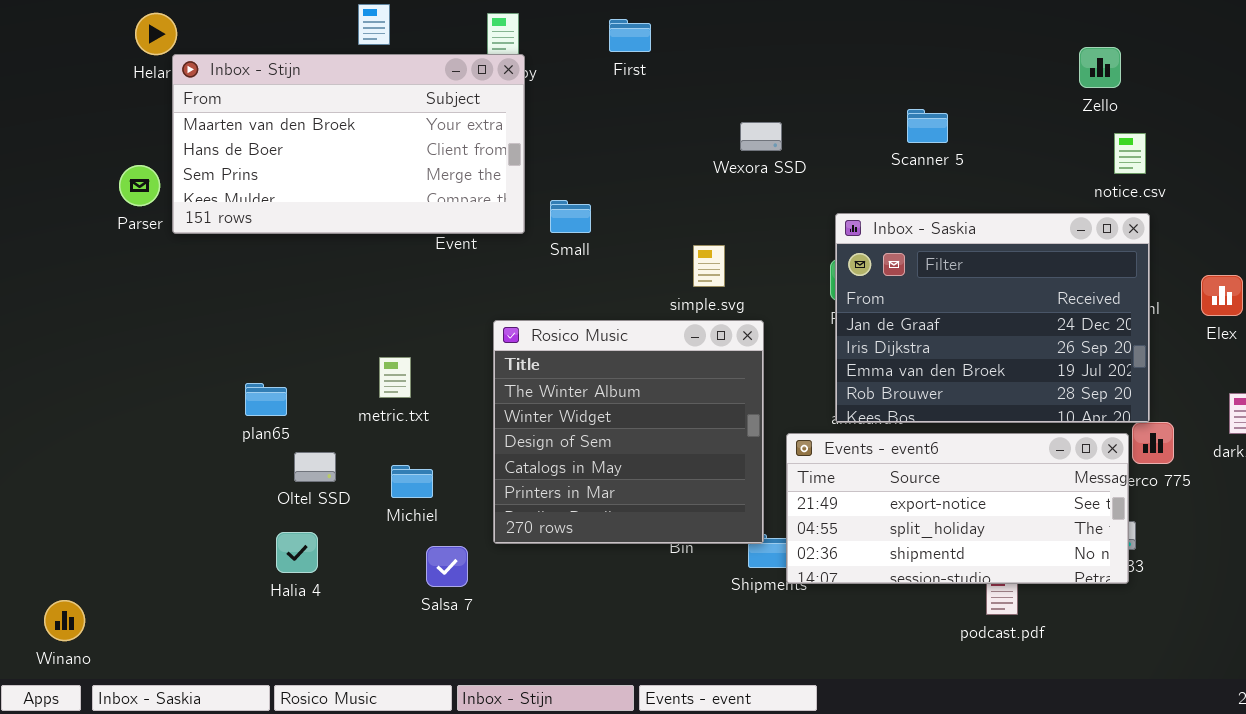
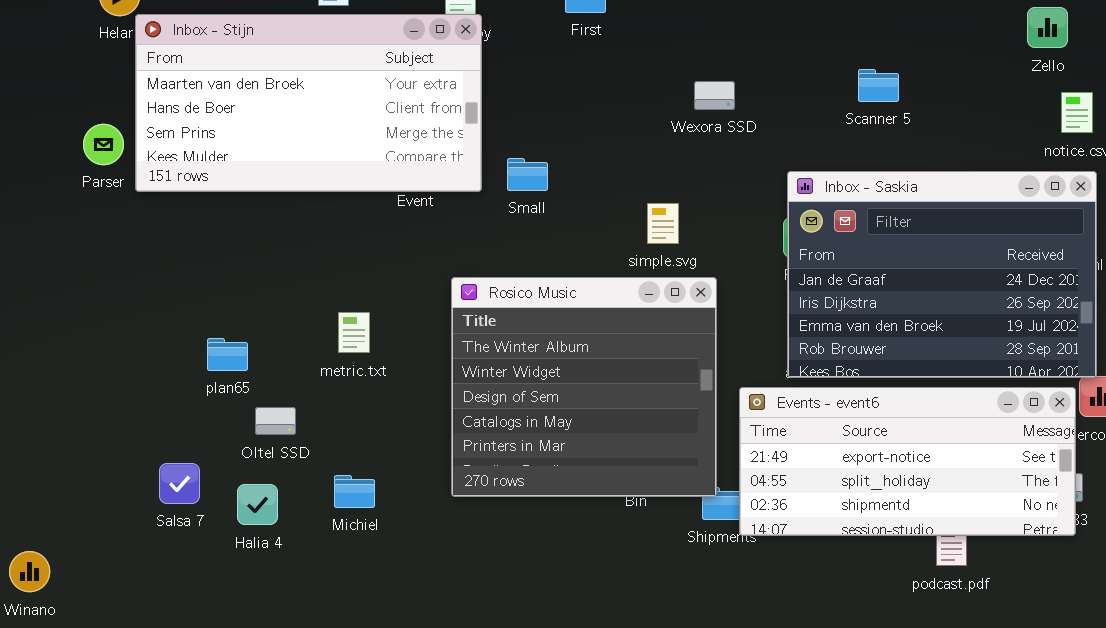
Michiel: [391,465,433,498] -> [334,475,375,508], moved
Salsa 7: [426,546,468,587] -> [159,463,200,504], moved

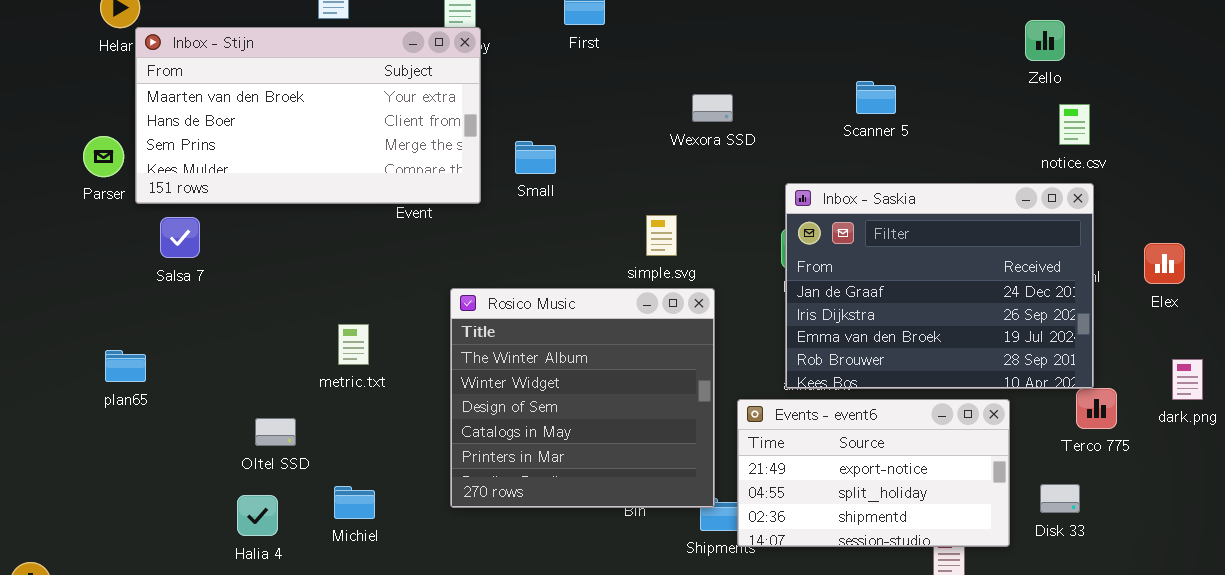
Small: [507,158,548,191] -> [515,141,556,174], moved
plan65: [207,338,248,371] -> [105,350,146,382], moved
Events - event6: [739,387,1076,536] -> [737,399,1010,547], resized
Salsa 7: [159,463,200,504] -> [160,217,200,258], moved

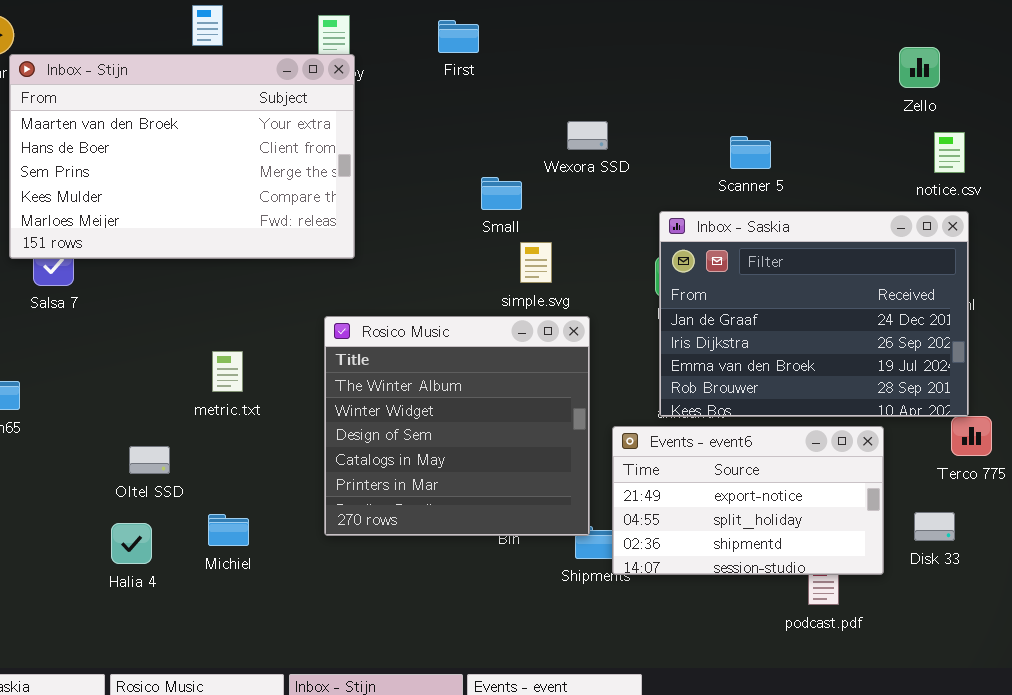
Inbox - Stijn: [135,27,481,204] -> [9,54,355,259], resized
Scanner 5: [856,81,896,114] -> [730,136,771,169], moved
Small: [515,141,556,174] -> [481,177,522,210], moved

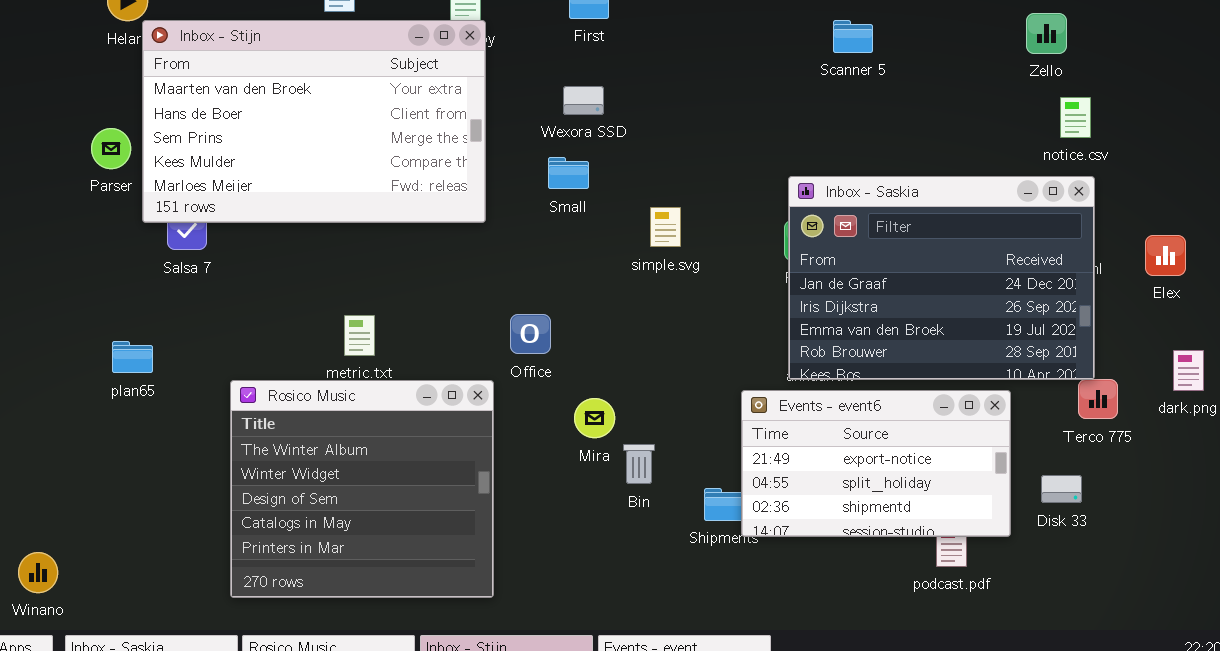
Wexora SSD: [567,121,608,150] -> [563,86,604,115], moved
Scanner 5: [730,136,771,169] -> [833,20,873,53], moved
Small: [481,177,522,210] -> [548,157,589,189], moved
Rosico Music: [324,316,590,536] -> [230,380,494,598], moved

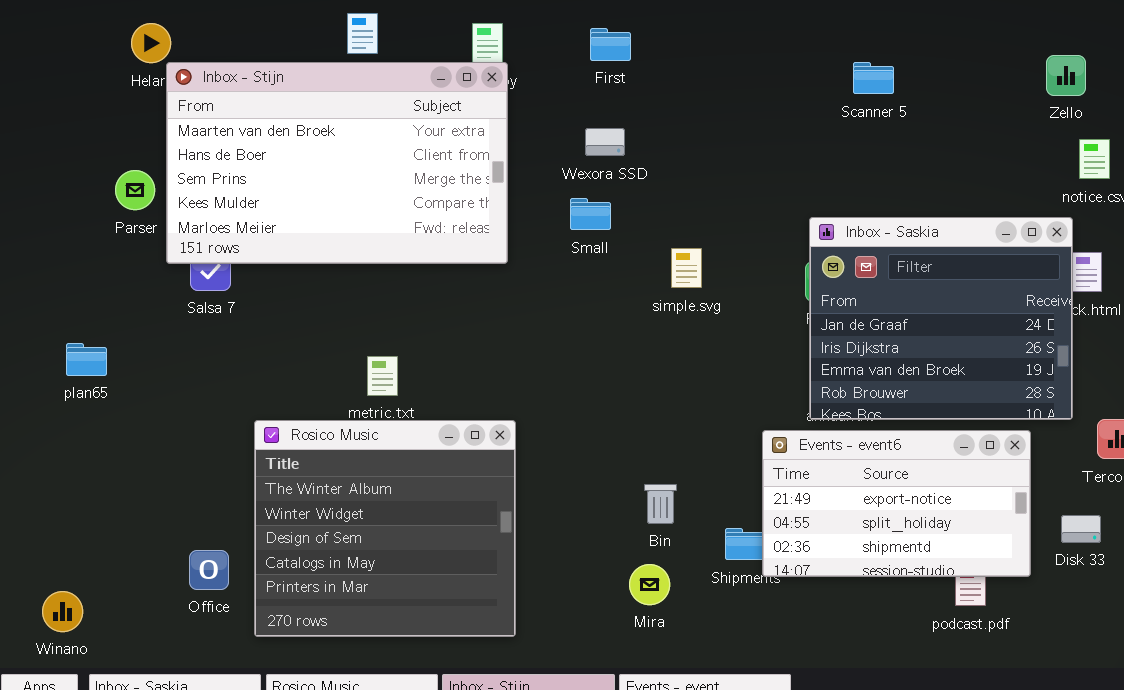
Inbox - Saskia: [788,176,1095,380] -> [809,217,1073,420], resized
Office: [510,314,551,354] -> [189,550,229,590], moved
plan65: [112,341,153,373] -> [66,343,107,376], moved
Mira: [574,398,615,438] -> [629,564,670,605], moved

